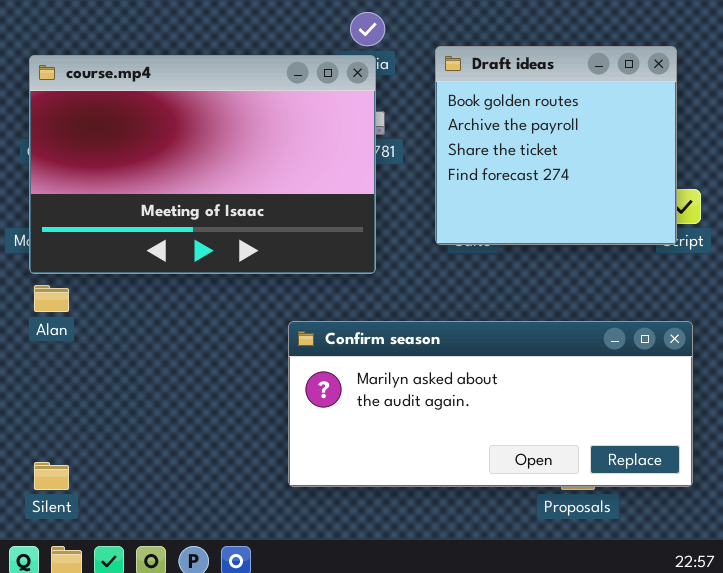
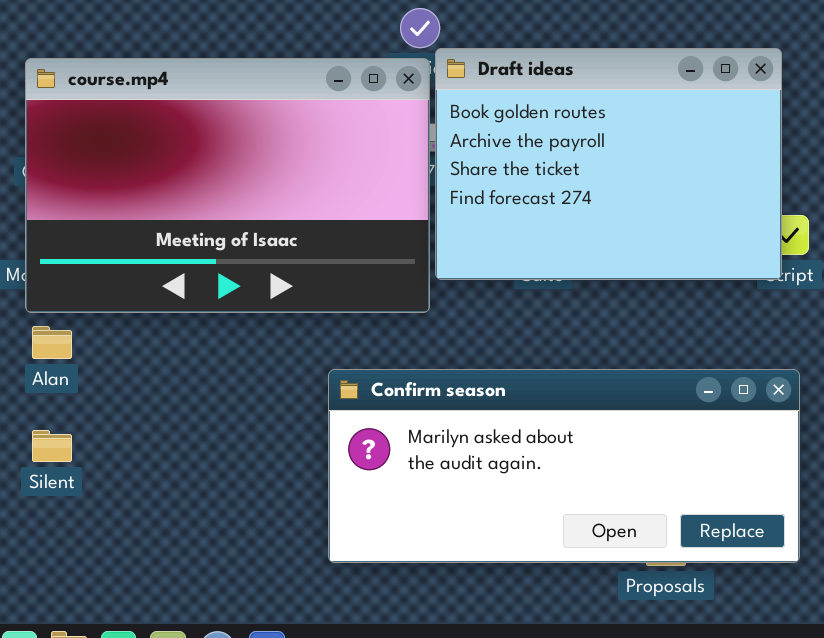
Draft ideas: [435,46,677,245] -> [435,48,782,280], resized
Silent: [34,462,69,490] -> [32,430,72,462], moved

